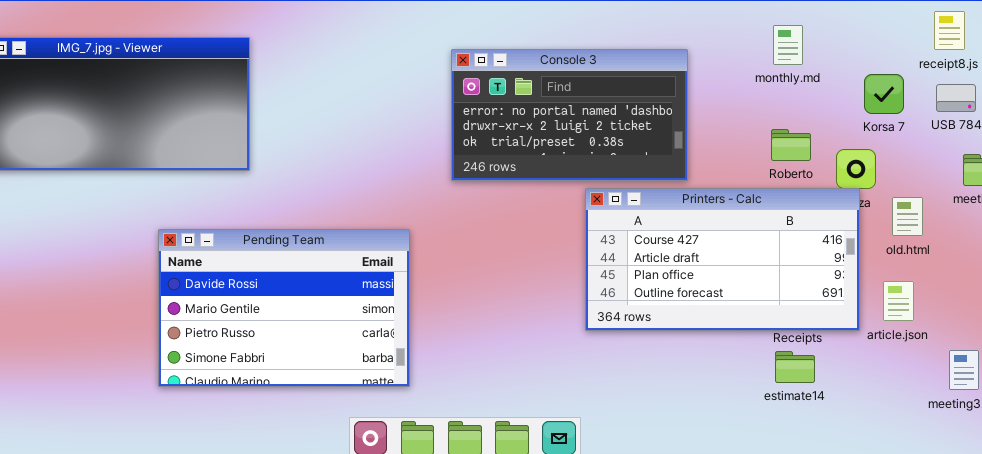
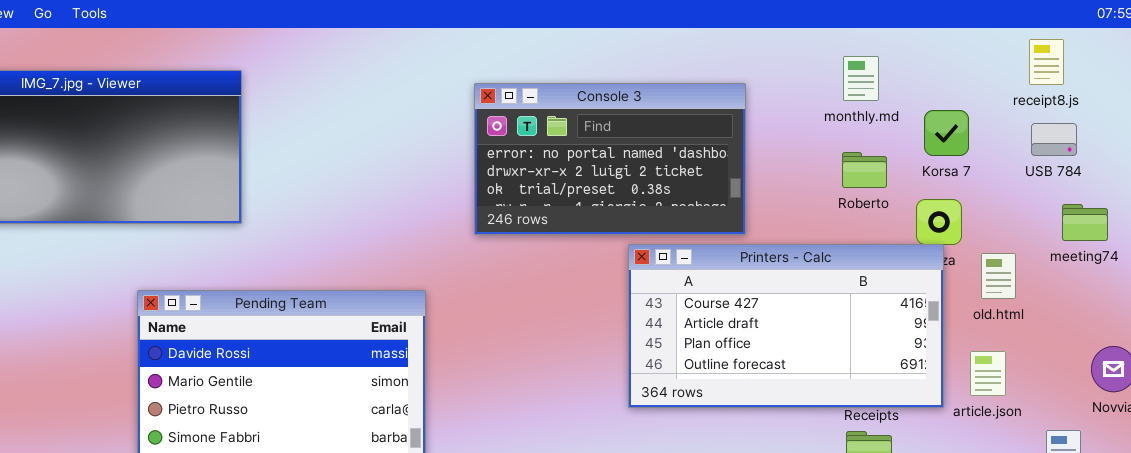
Korsa 7: [864,74,904,114] -> [924,110,969,156], moved
Roberto: [771,129,811,161] -> [842,152,887,188], moved

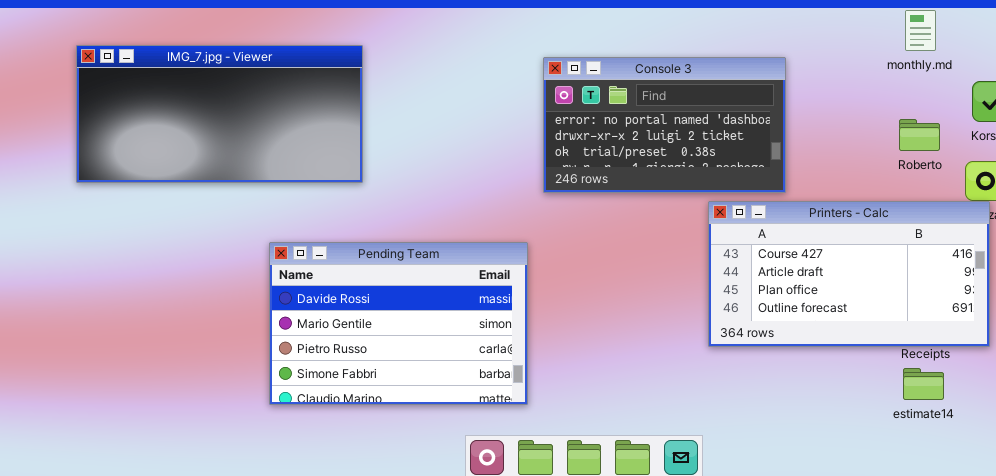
monthly.md: [843,56,879,101] -> [905,10,936,51], moved
Console 3: [474,83,746,235] -> [543,57,786,193], moved

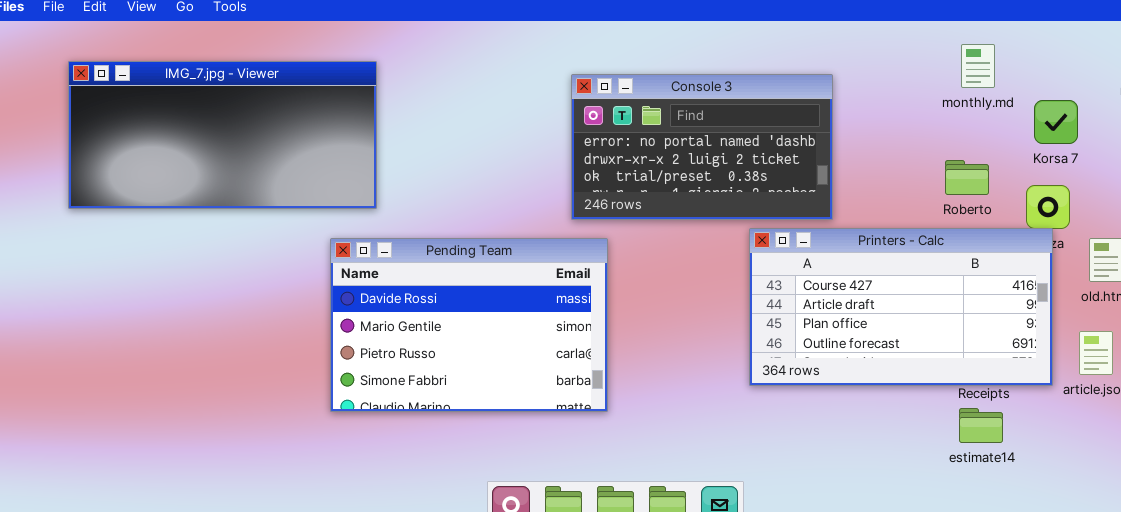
monthly.md: [905,10,936,51] -> [961,44,995,88], moved
Roberto: [899,119,940,151] -> [945,160,989,195], moved
Pending Team: [269,242,528,405] -> [330,238,608,412], moved

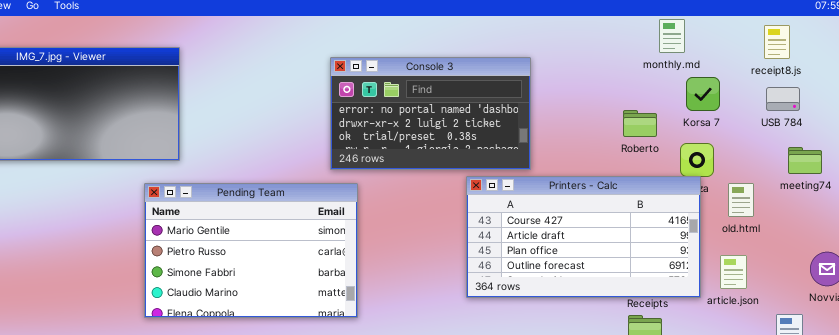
monthly.md: [961,44,995,88] -> [659,19,685,53], moved
Roberto: [945,160,989,195] -> [623,110,657,137], moved
Pending Team: [330,238,608,412] -> [144,183,358,318], scrolled down 1 row

